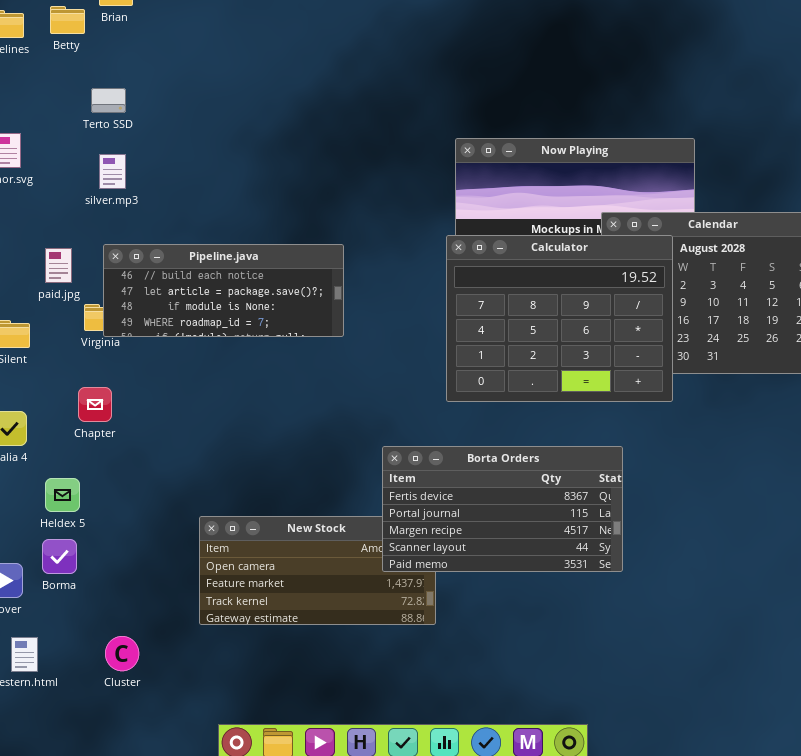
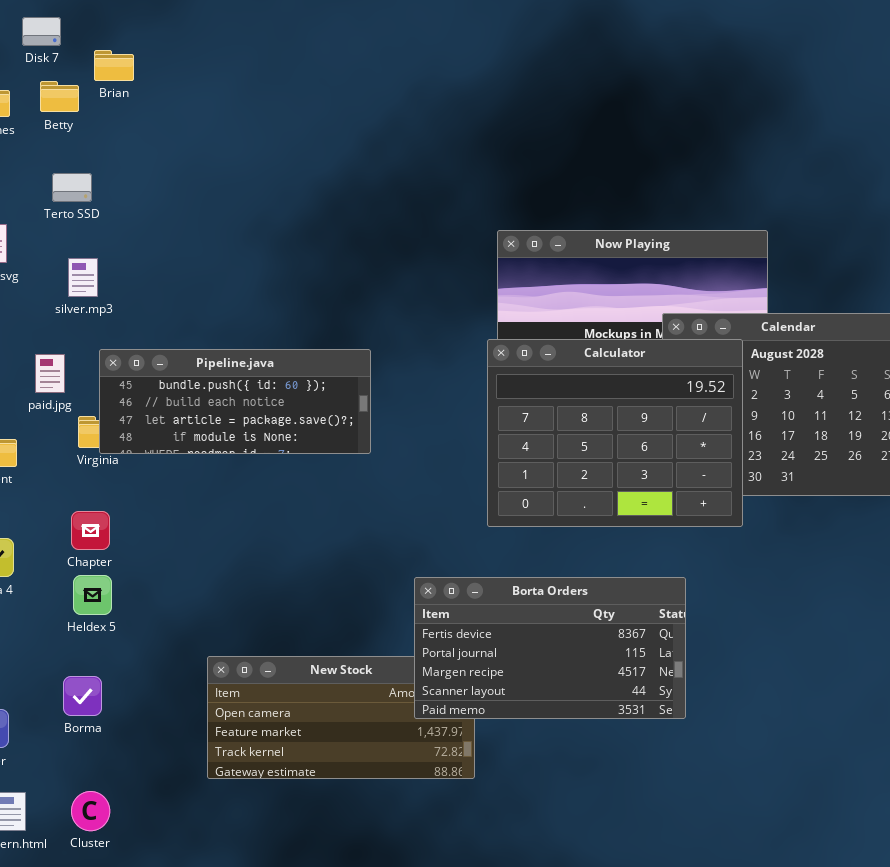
Terto SSD: [91,88,126,113] -> [52,173,92,202], moved
silver.mp3: [99,154,126,189] -> [68,258,98,297], moved
Pipeline.java: [103,244,344,337] -> [99,349,371,454], scrolled up 1 row
Heldex 5: [45,478,80,512] -> [73,575,112,615], moved
Borma: [42,539,77,574] -> [63,676,102,716], moved
Cluster: [105,636,139,671] -> [71,791,110,831], moved

